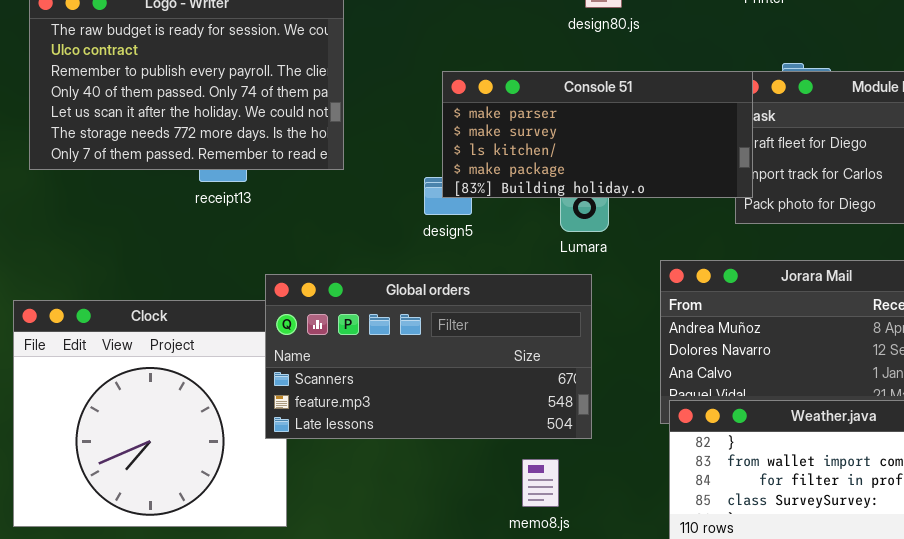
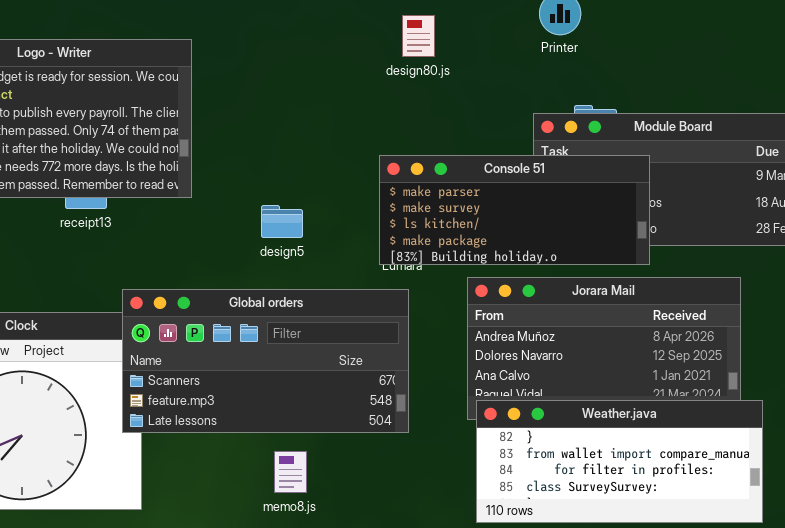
Console 51: [442,71,753,198] -> [379,155,650,265], moved
memo8.js: [522,459,559,507] -> [274,451,307,493], moved

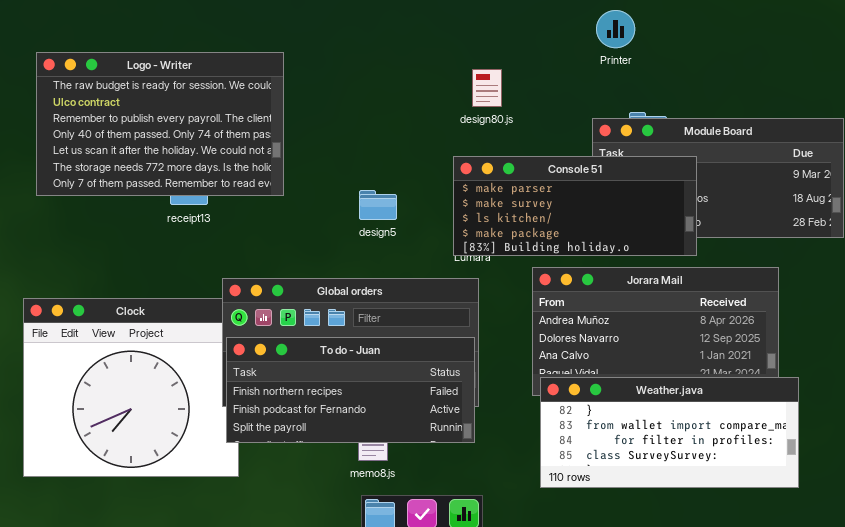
design80.js: [402,15,435,57] -> [472,69,502,107], moved
design5: [261,205,303,238] -> [359,190,397,220], moved
To do - Juan: none -> [226,337,475,443], opened

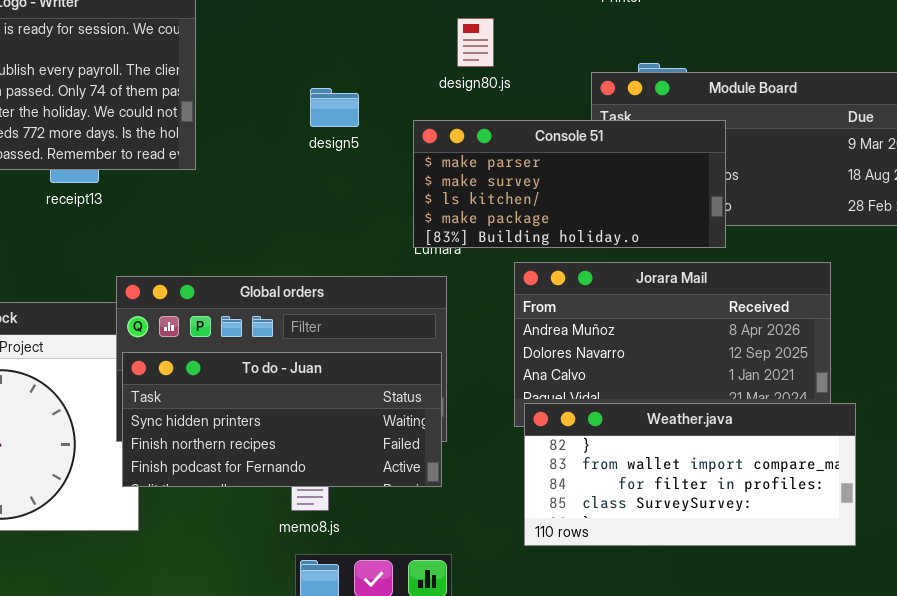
design80.js: [472,69,502,107] -> [457,18,494,67], moved
design5: [359,190,397,220] -> [310,88,359,127], moved
To do - Juan: [226,337,475,443] -> [122,352,442,487], scrolled up 1 row

